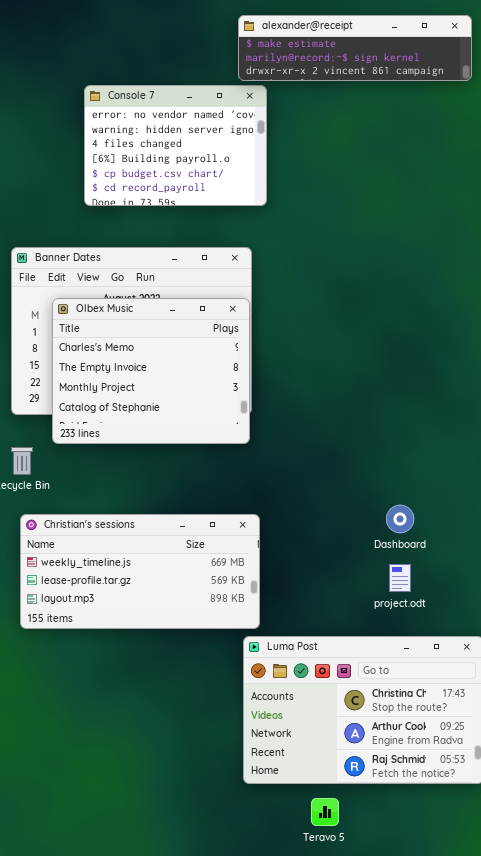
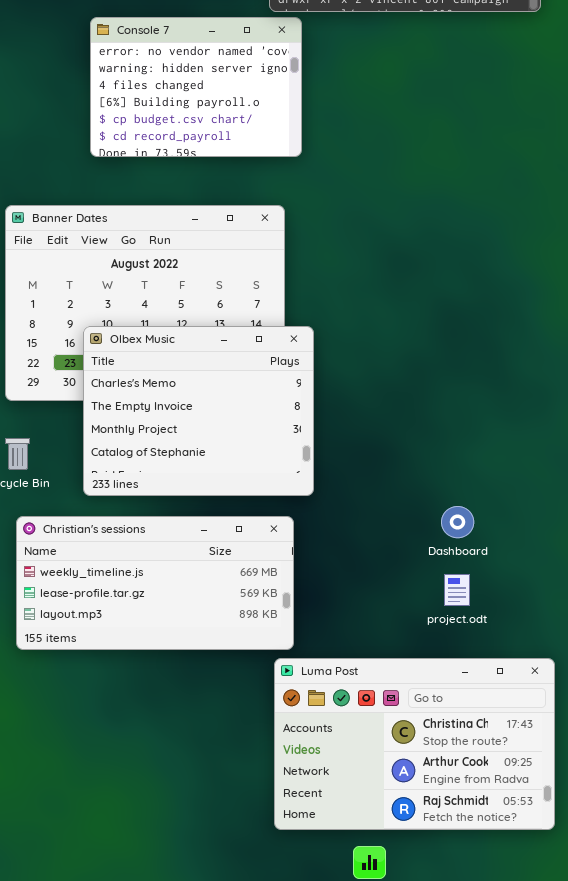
Olbex Music: [52,298,250,444] -> [83,326,314,496], moved

